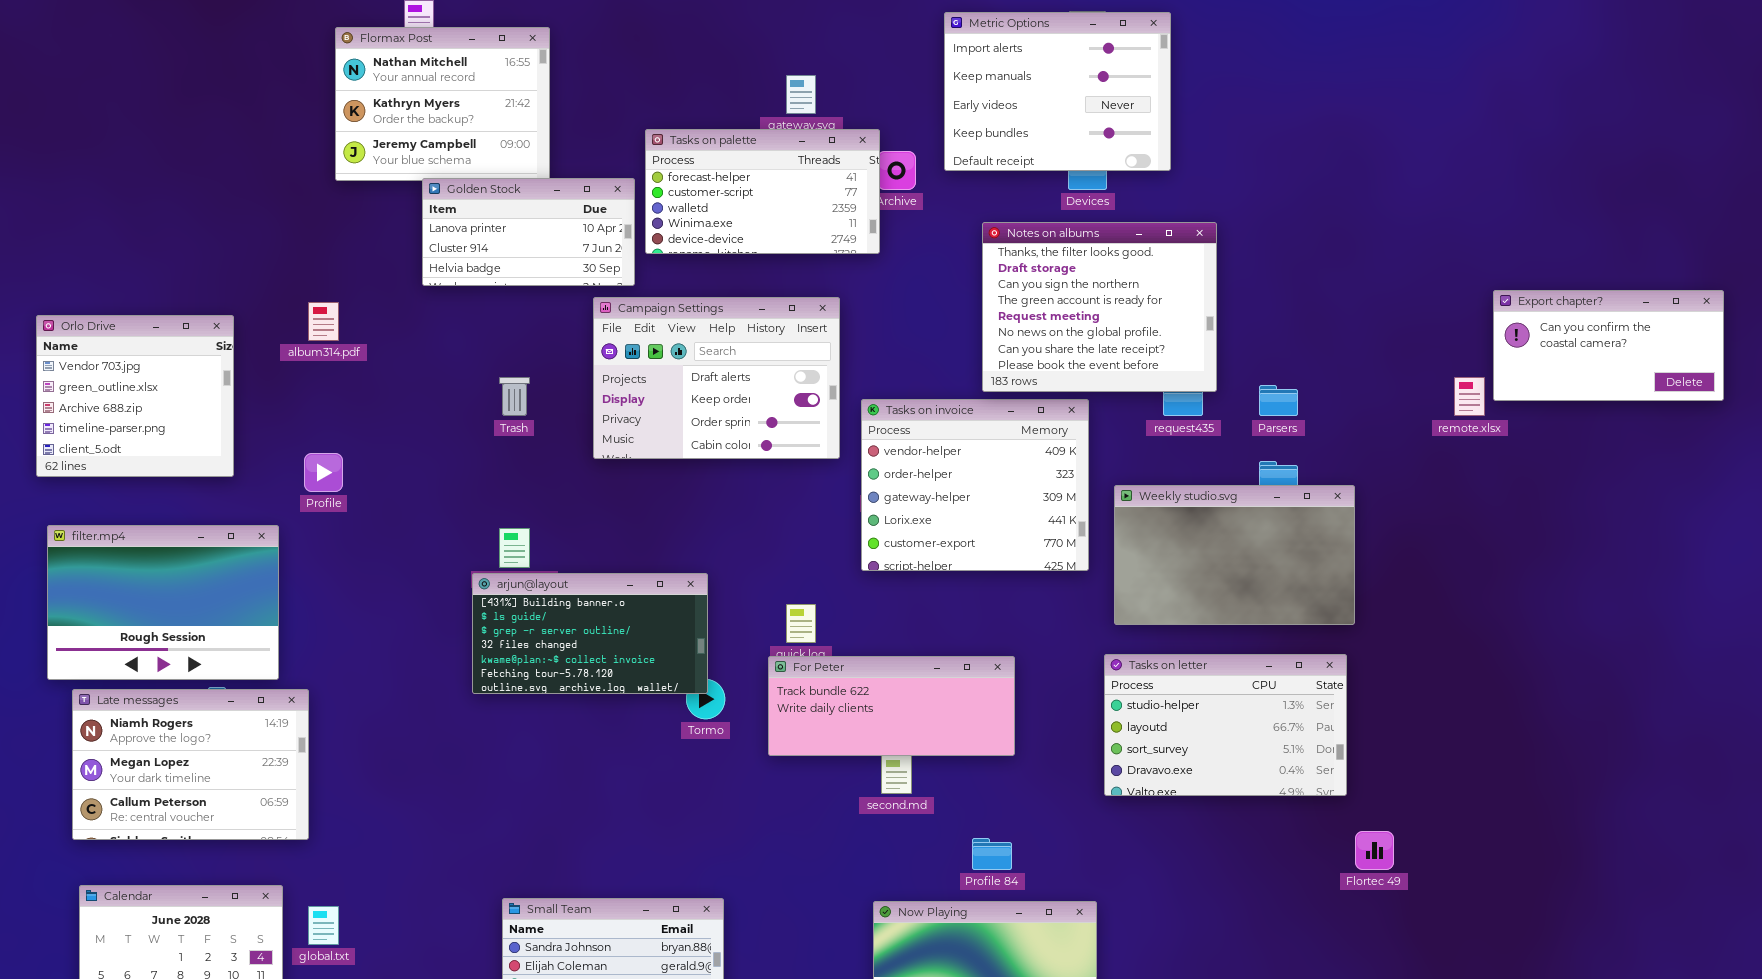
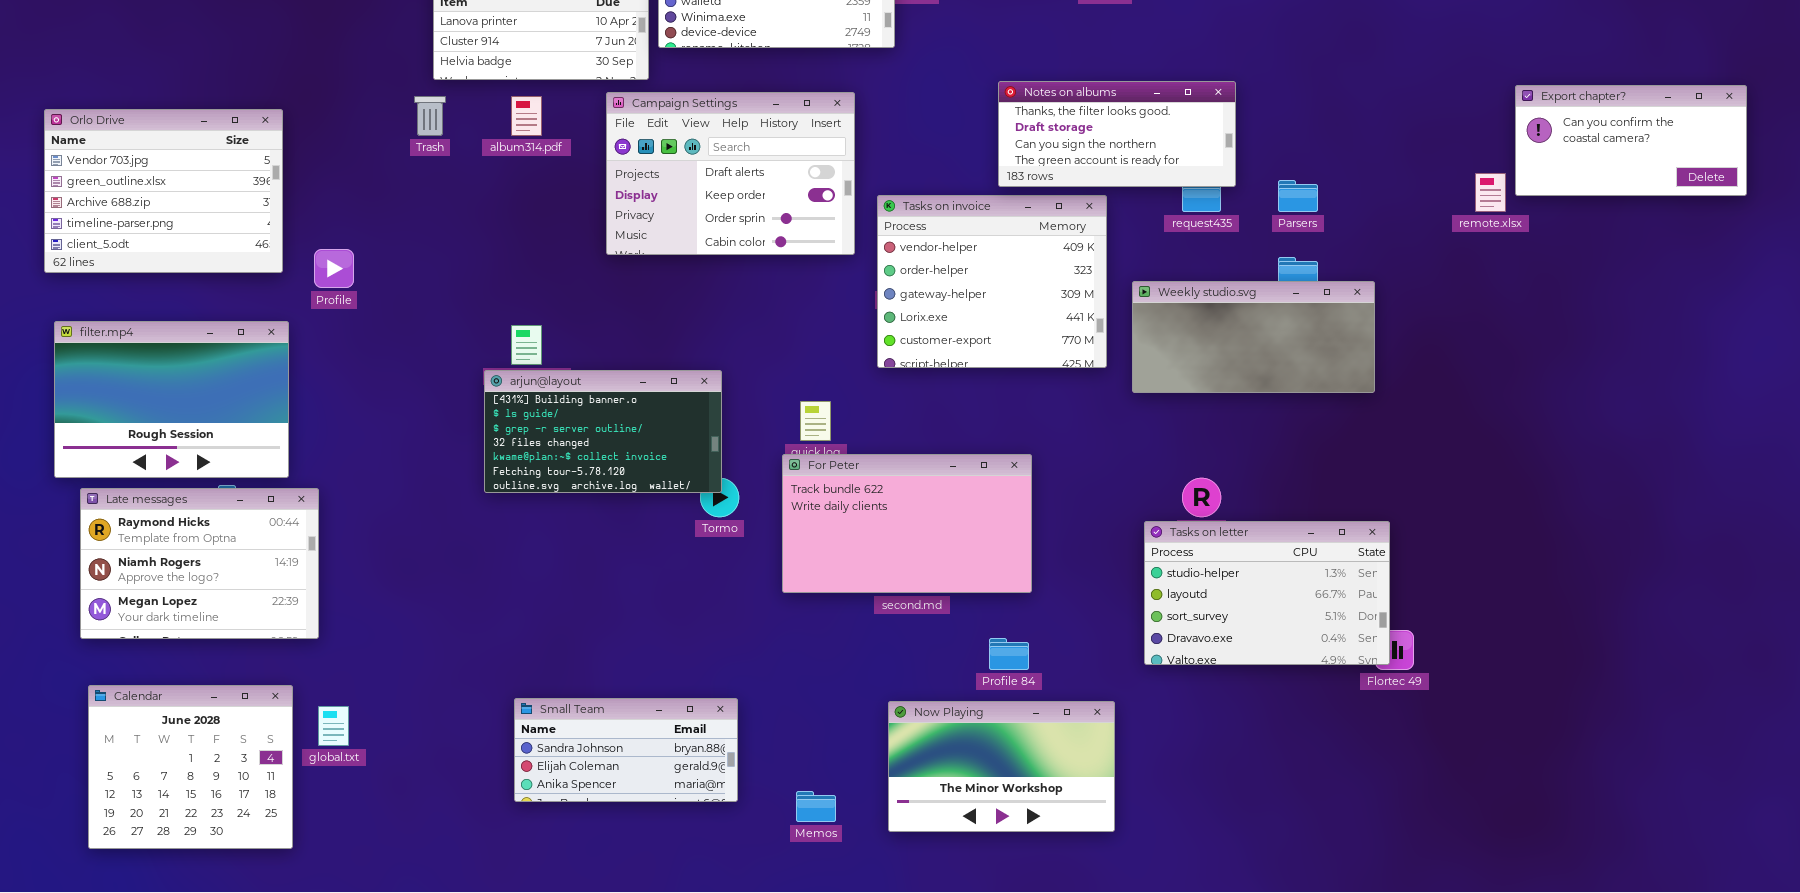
Notes on albums: [982,222,1217,392] -> [998,81,1236,187], resized
album314.pdf: [308,302,339,341] -> [511,96,542,136], moved
Orlo Drive: [36,315,234,477] -> [44,109,283,273], resized
Trash: [499,377,530,416] -> [414,96,446,136], moved
Weekly studio.svg: [1114,485,1355,625] -> [1132,281,1375,393], resized
Tasks on letter: [1104,654,1347,796] -> [1144,521,1390,665], moved
For Peter: [768,656,1015,756] -> [782,454,1032,593], resized
Late messages: [72,689,309,840] -> [80,488,319,639], scrolled up 1 row

